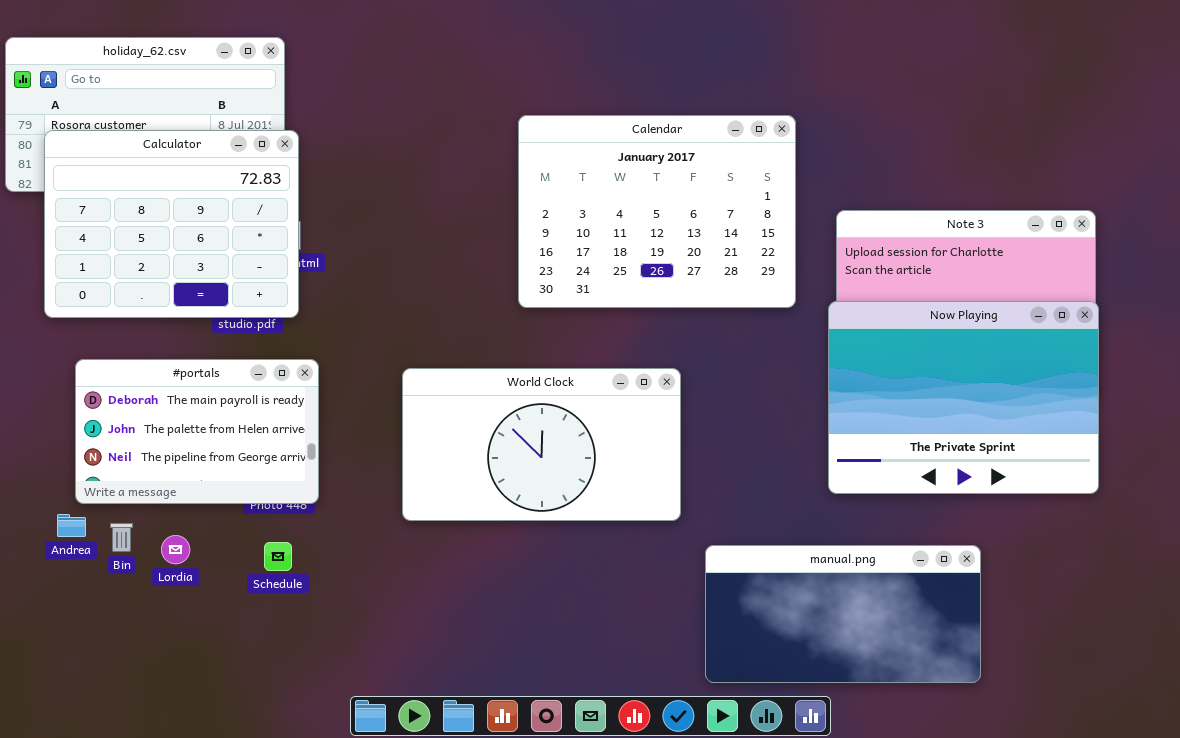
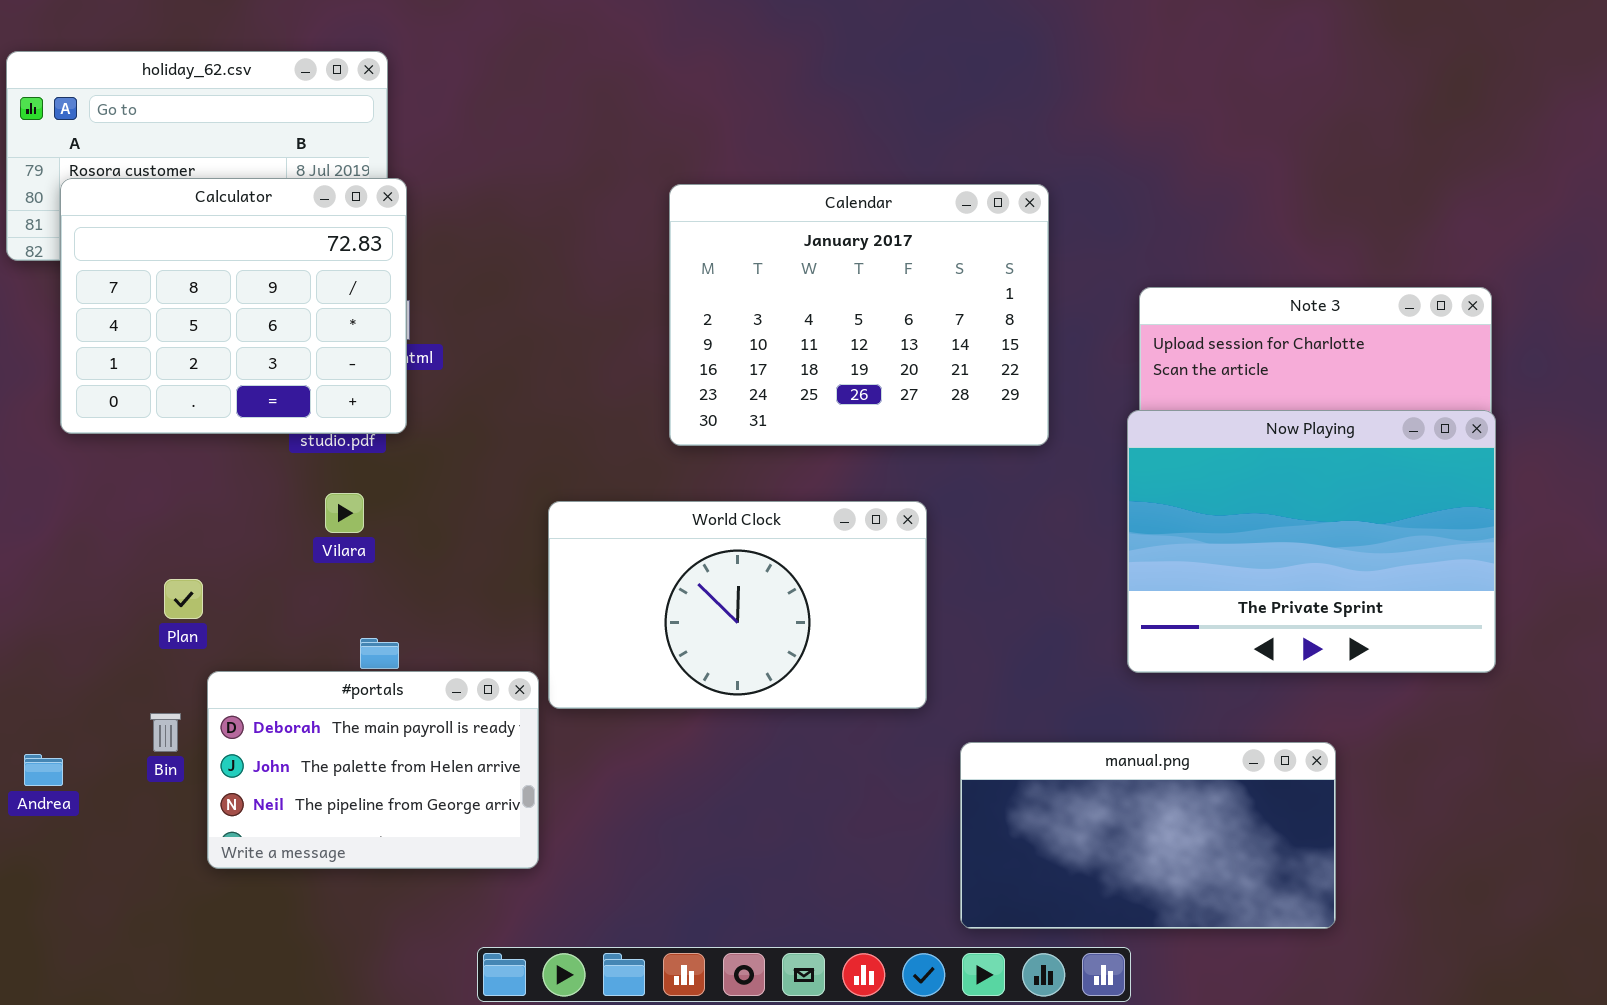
Calendar: [518,115,796,308] -> [669,184,1049,446], moved
#portals: [75,359,319,504] -> [207,671,539,869], moved
Andrea: [57,514,86,537] -> [24,754,63,786], moved

